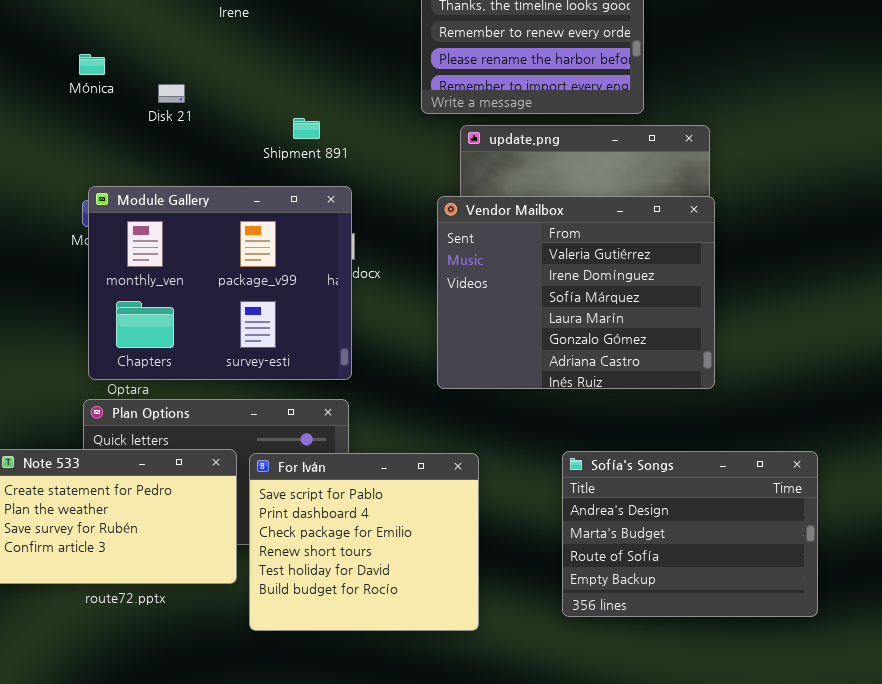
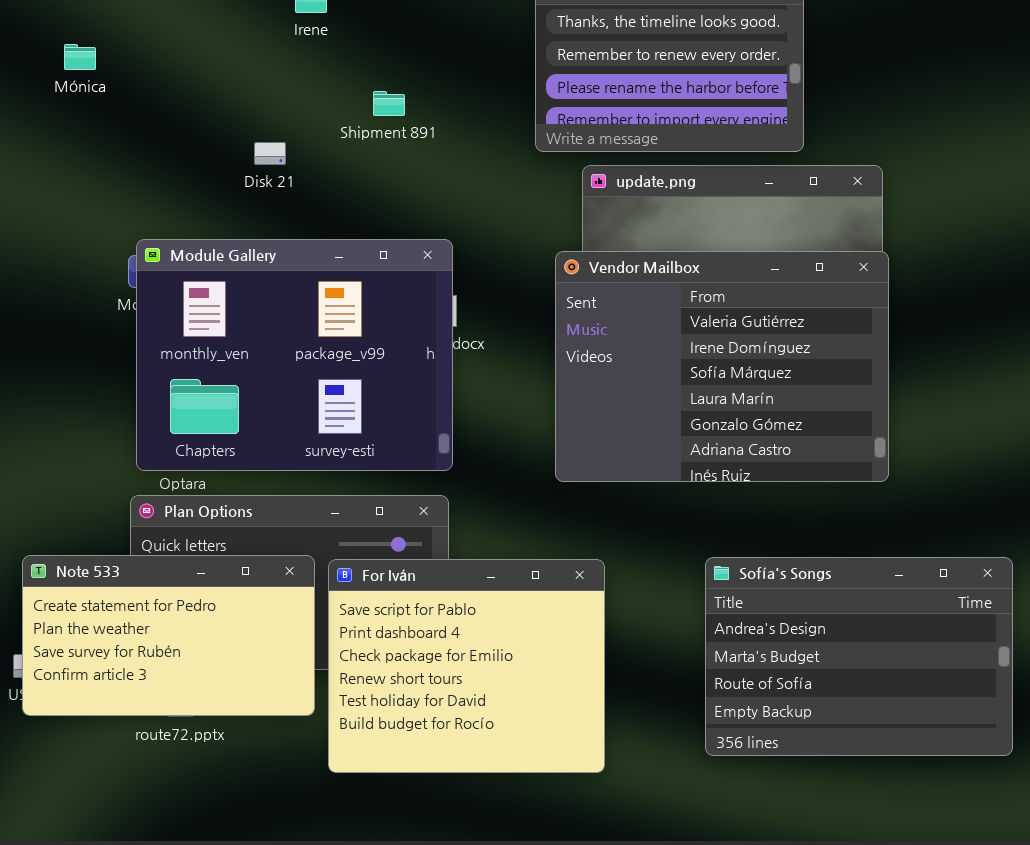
Mónica: [79,54,105,75] -> [64,44,96,70], moved
Disk 21: [158,84,185,103] -> [254,142,286,165], moved
Shipment 891: [293,118,320,139] -> [373,91,405,116], moved

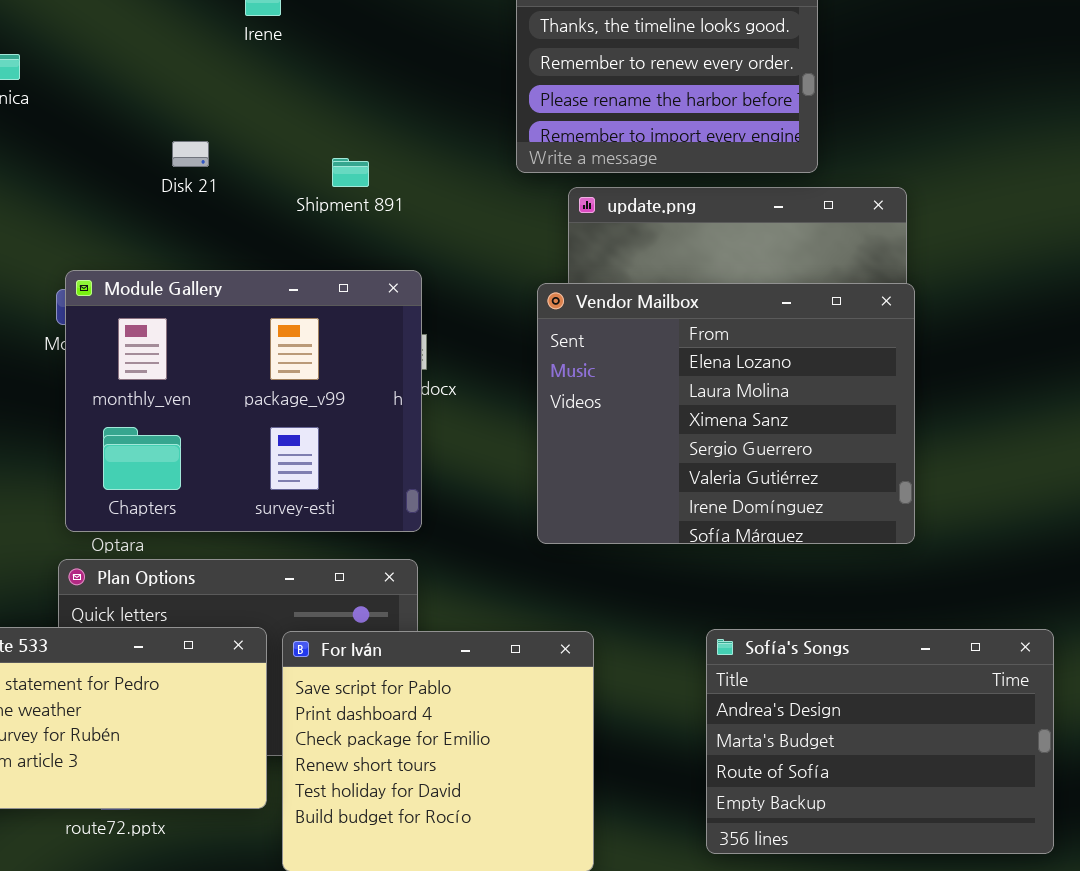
Shipment 891: [373,91,405,116] -> [332,158,369,187], moved
Disk 21: [254,142,286,165] -> [172,141,209,167], moved
Vendor Mailbox: [555,251,889,482] -> [537,283,915,544], scrolled up 4 rows

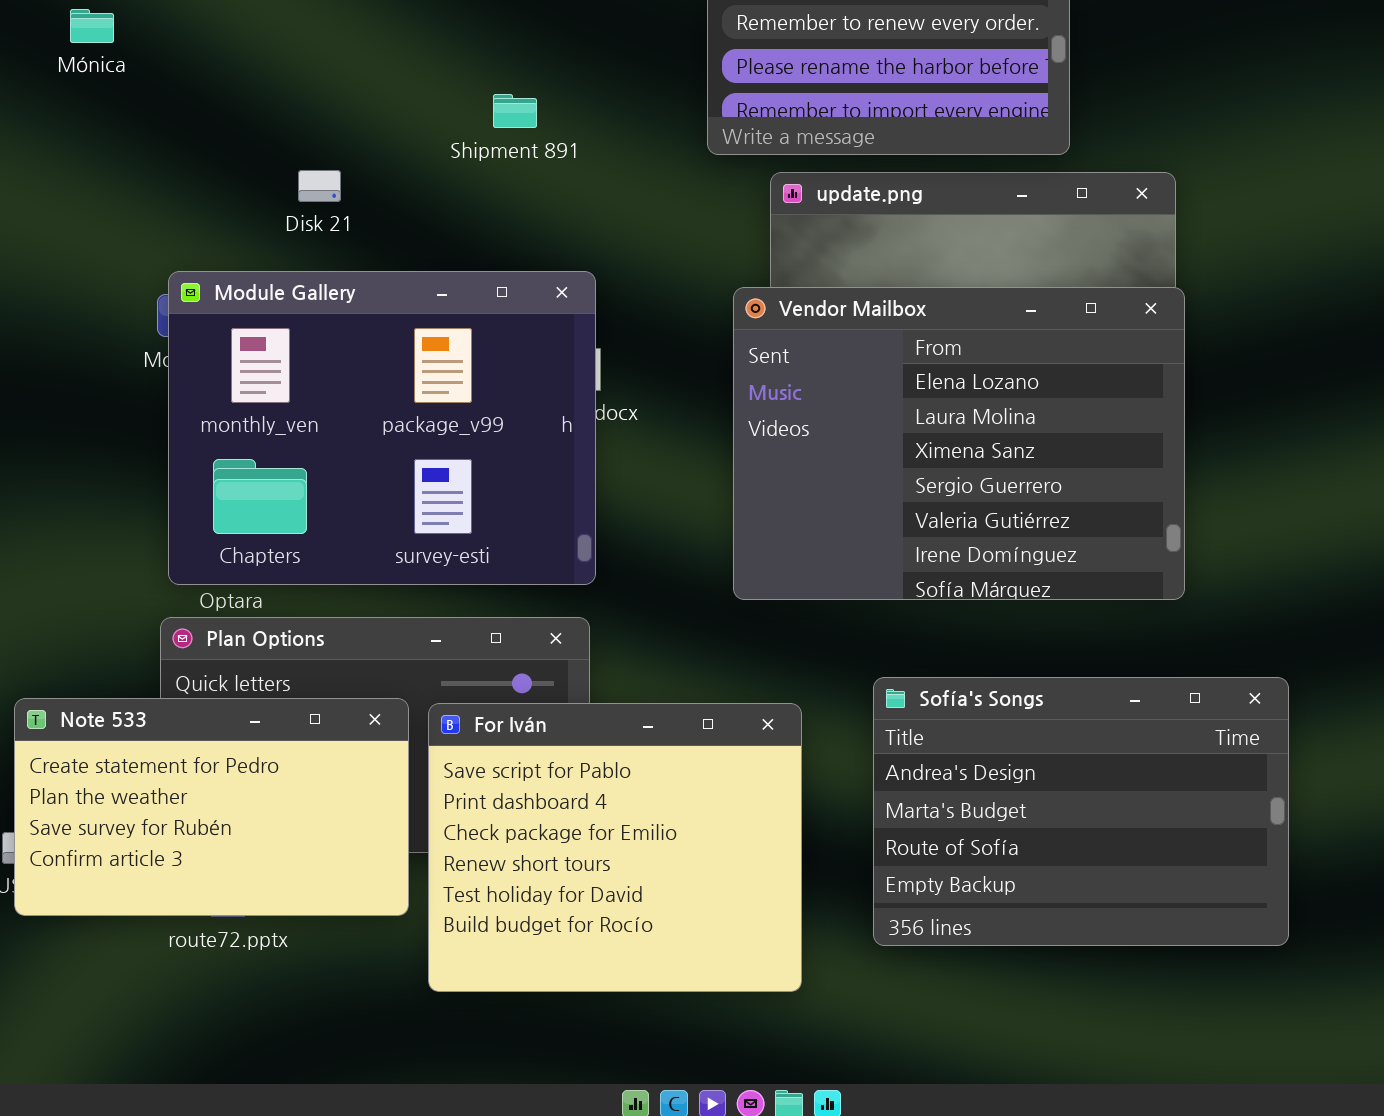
Disk 21: [172,141,209,167] -> [298,170,341,202], moved
Shipment 891: [332,158,369,187] -> [493,94,537,128], moved
Sofía's Songs: [706,629,1054,854] -> [873,677,1289,946], moved

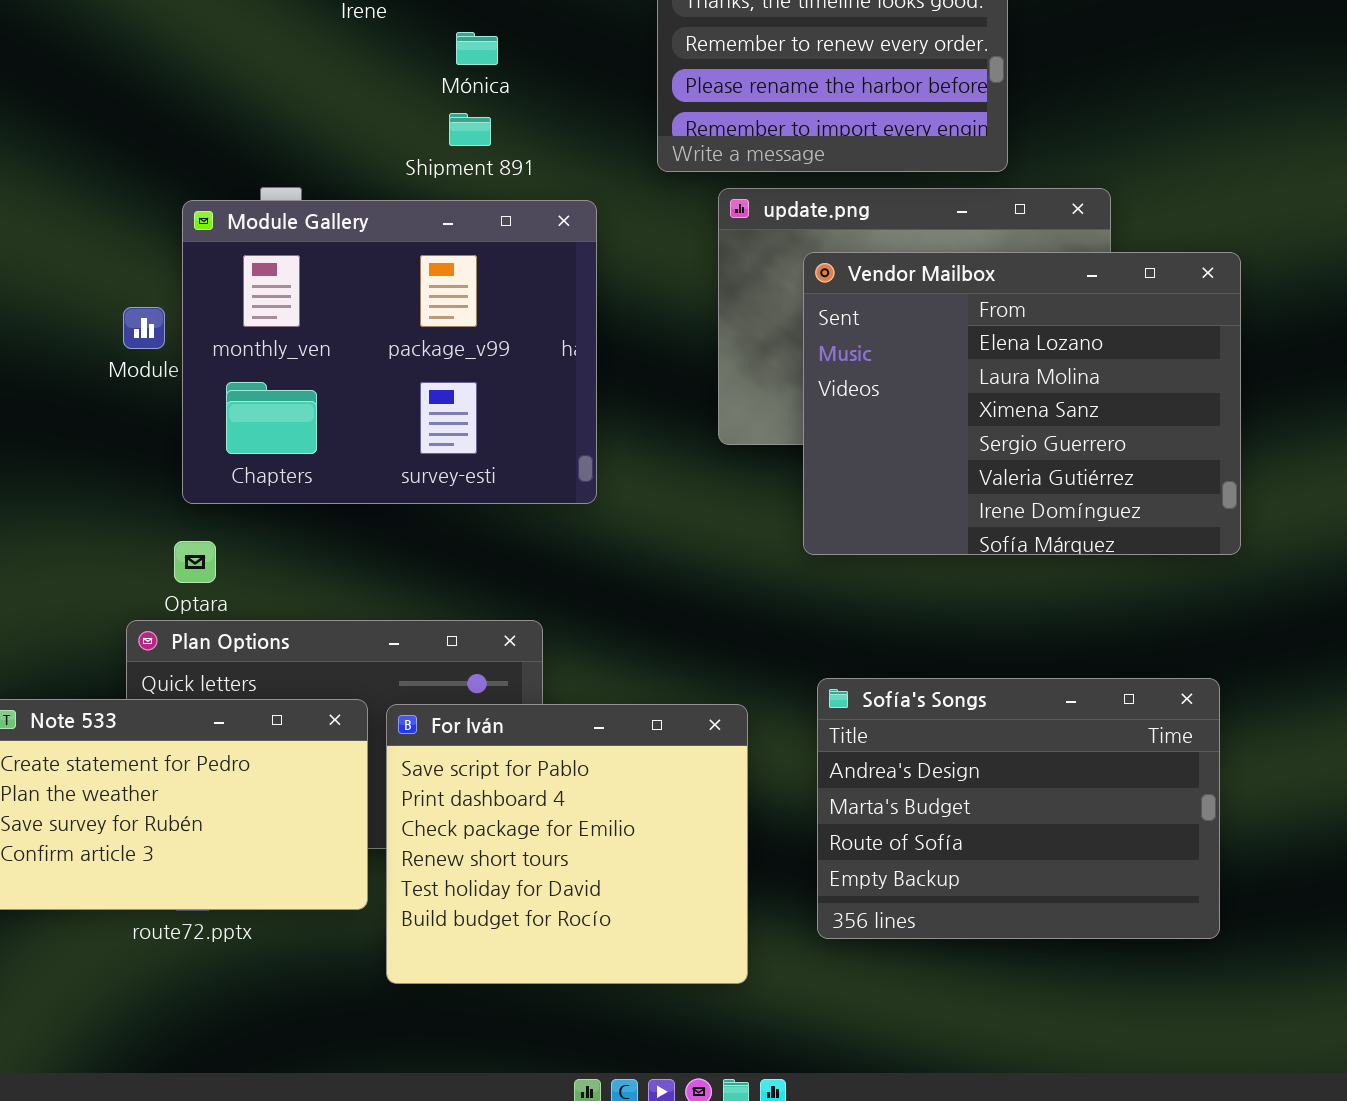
Mónica: [70,9,114,43] -> [456,32,498,65], moved
Module Gallery: [168,271,596,585] -> [182,200,597,504], moved
Vendor Mailbox: [733,287,1185,600] -> [803,252,1241,555], moved

